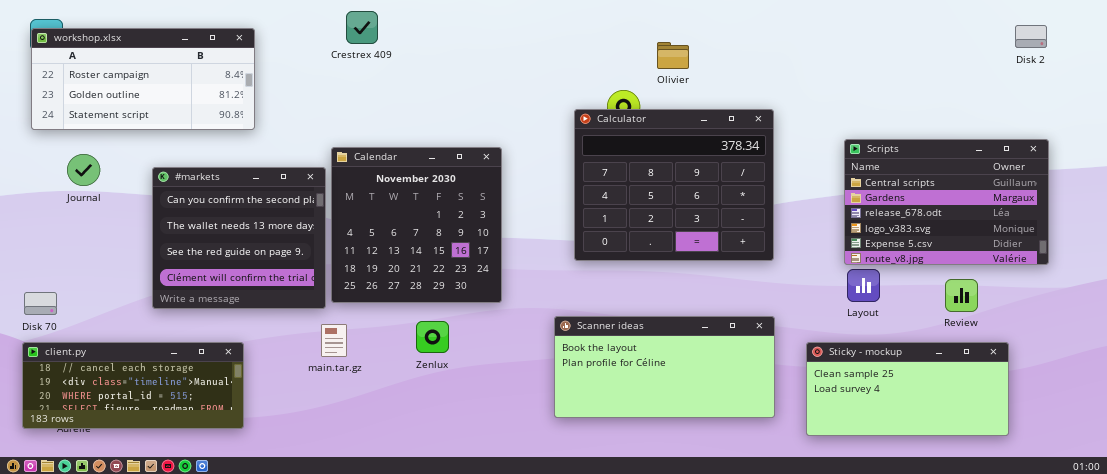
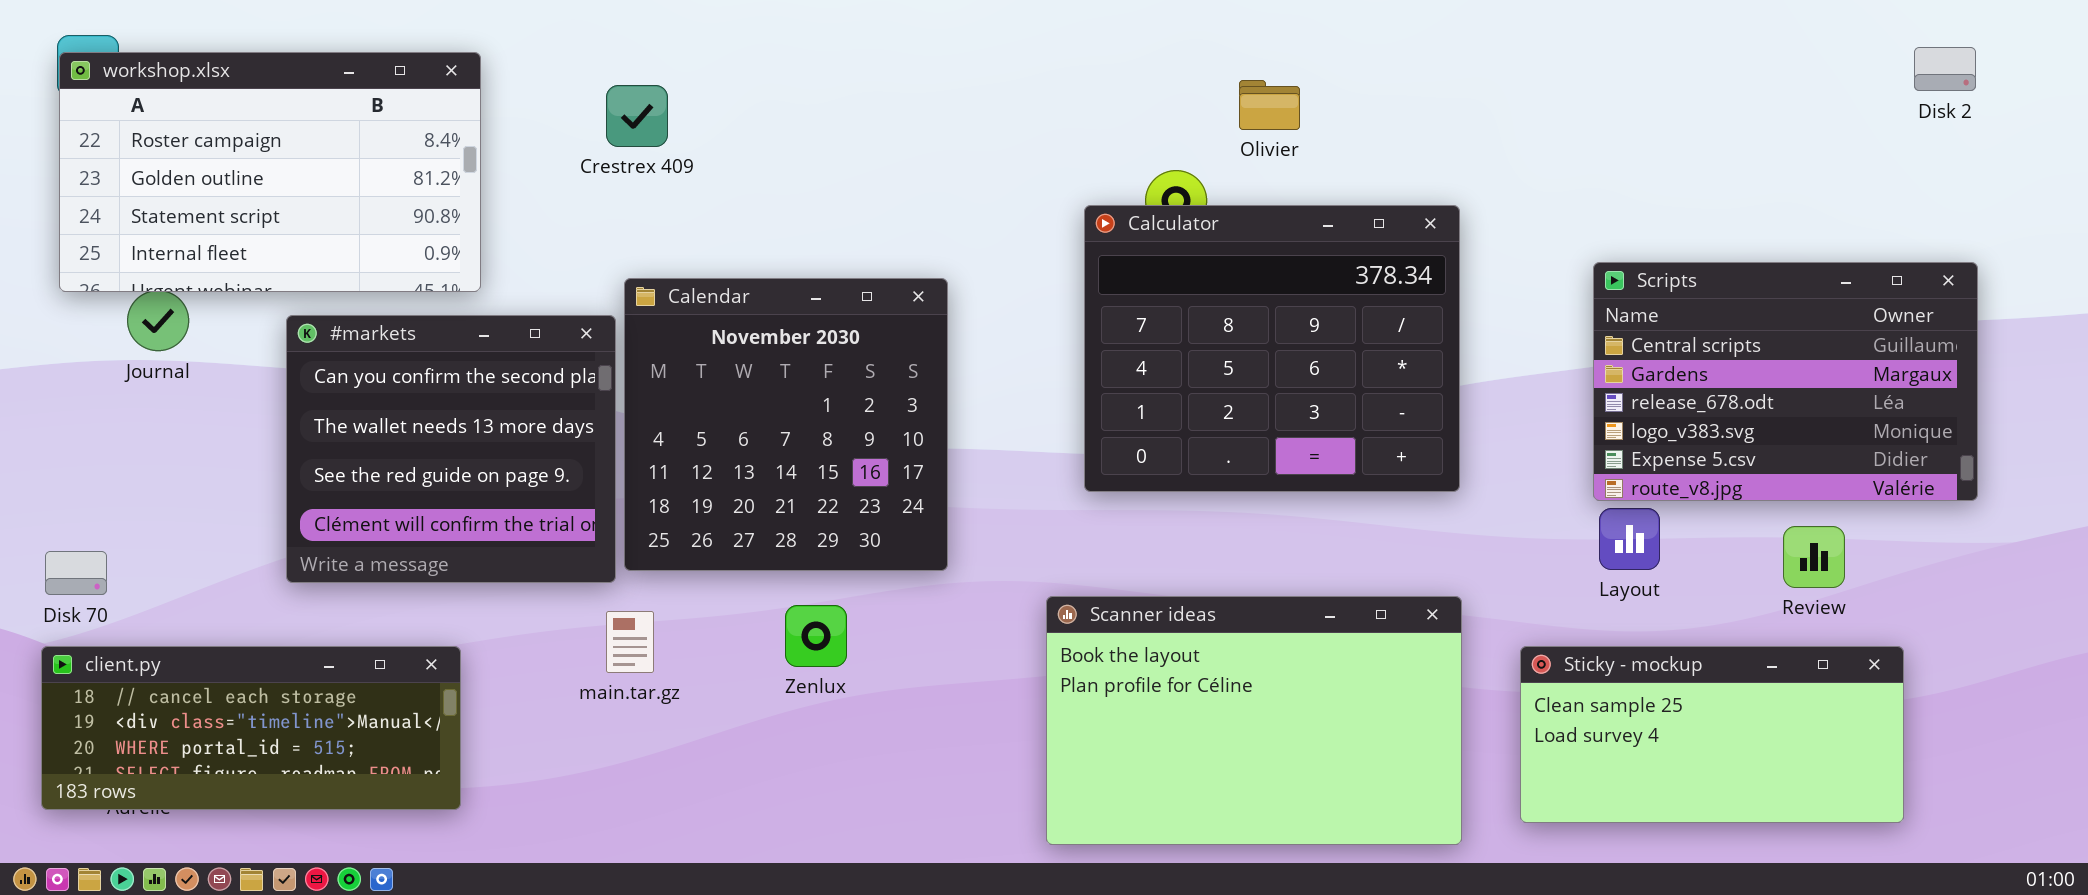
Crestrex 409: [346,11,378,44] -> [606,85,668,147], moved
workshop.xlsx: [31,28,255,130] -> [59,52,481,292], resized
Scanner ideas: [554,316,775,418] -> [1046,596,1462,845], resized

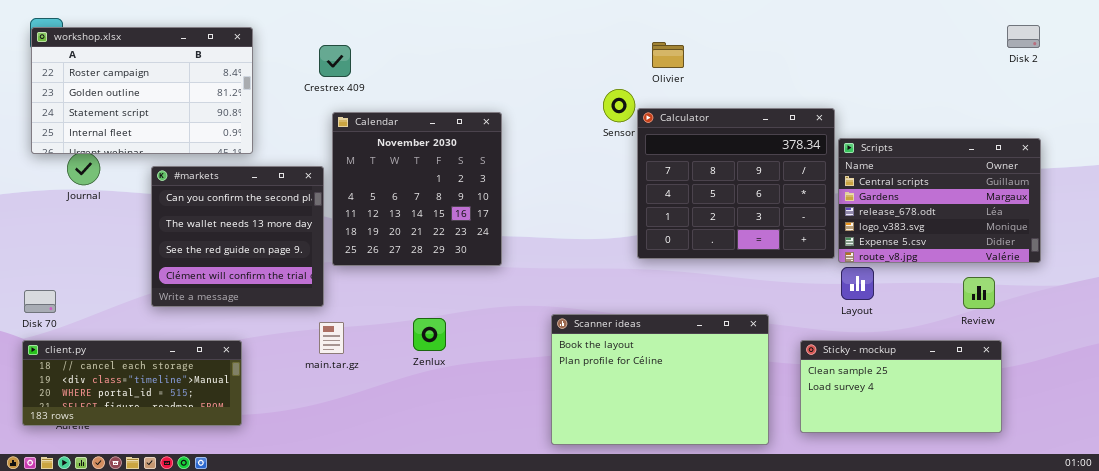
Calculator: [1084,205,1460,492] -> [637,108,835,259], moved
Calendar: [624,278,948,571] -> [332,112,502,266], moved
Review: [1783,526,1845,588] -> [963,277,995,309], moved

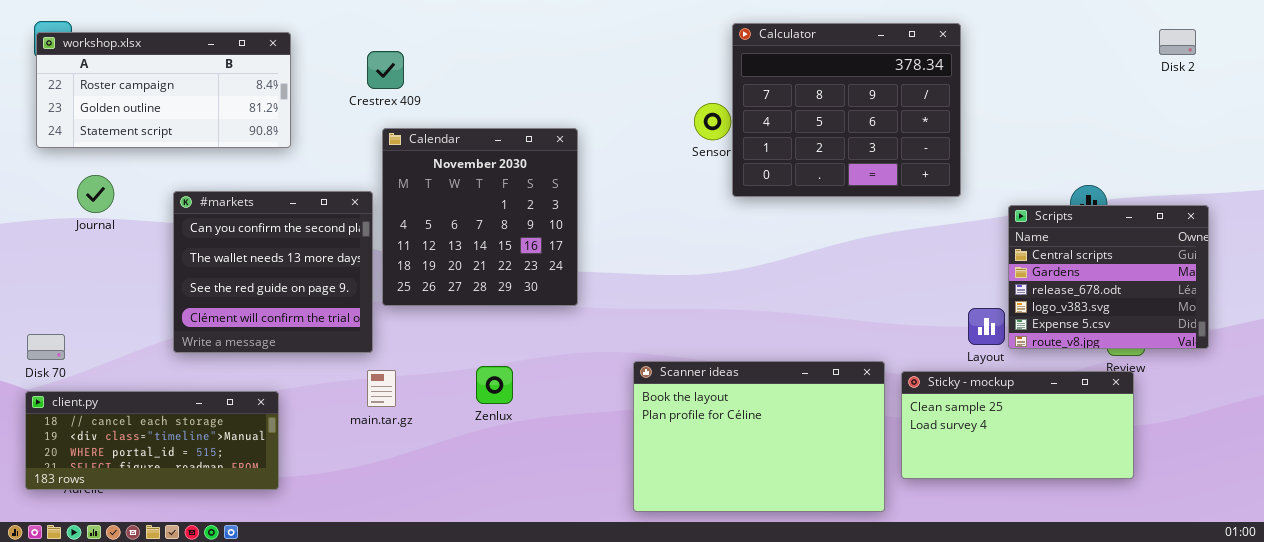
workshop.xlsx: [31,27,253,154] -> [36,32,291,148], resized
Calculator: [637,108,835,259] -> [732,23,961,197], moved
Scripts: [838,138,1041,263] -> [1008,205,1209,349], moved, resized
Sticky - mockup: [800,340,1002,433] -> [901,371,1134,479], moved

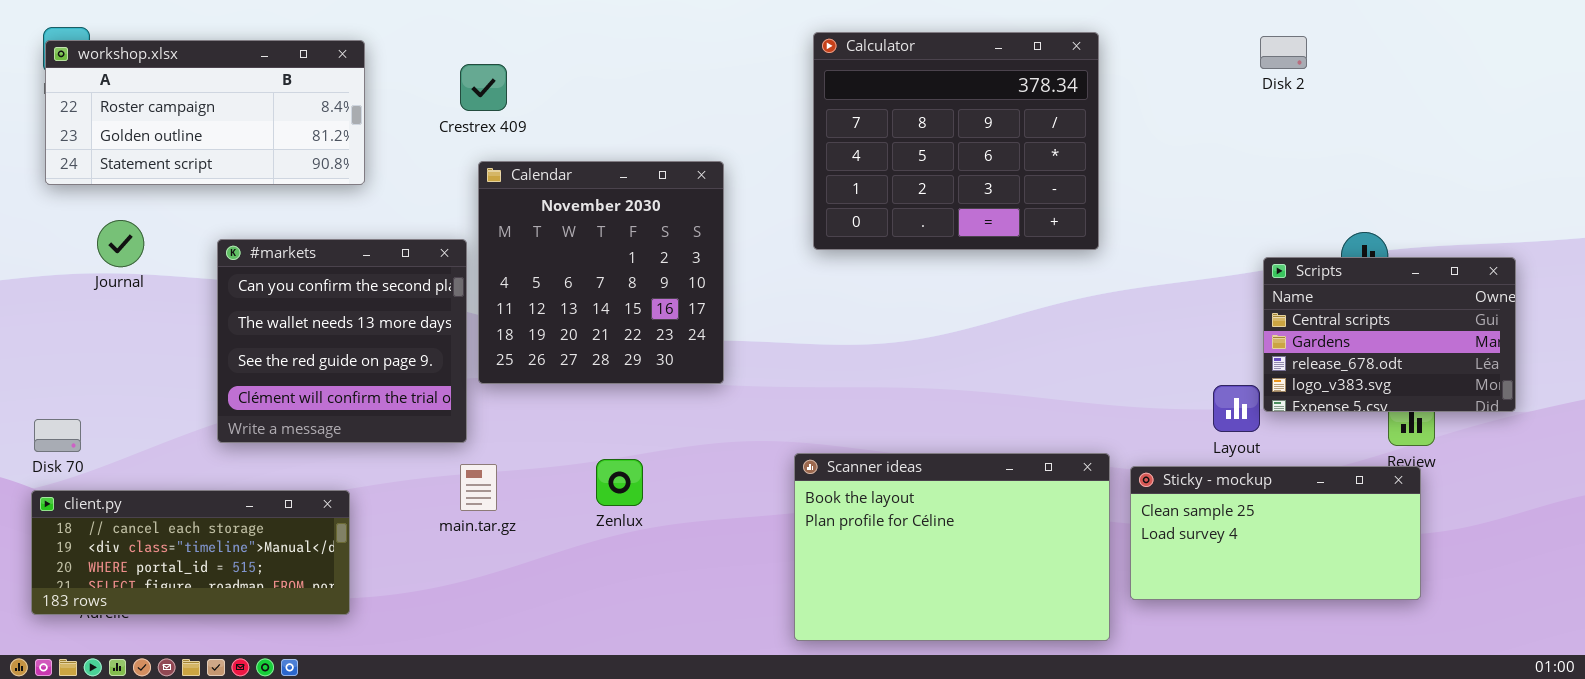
Calculator: [732,23,961,197] -> [813,32,1099,250], moved
Disk 2: [1159,29,1196,55] -> [1260,36,1307,69], moved
Scripts: [1008,205,1209,349] -> [1263,257,1516,412], resized

